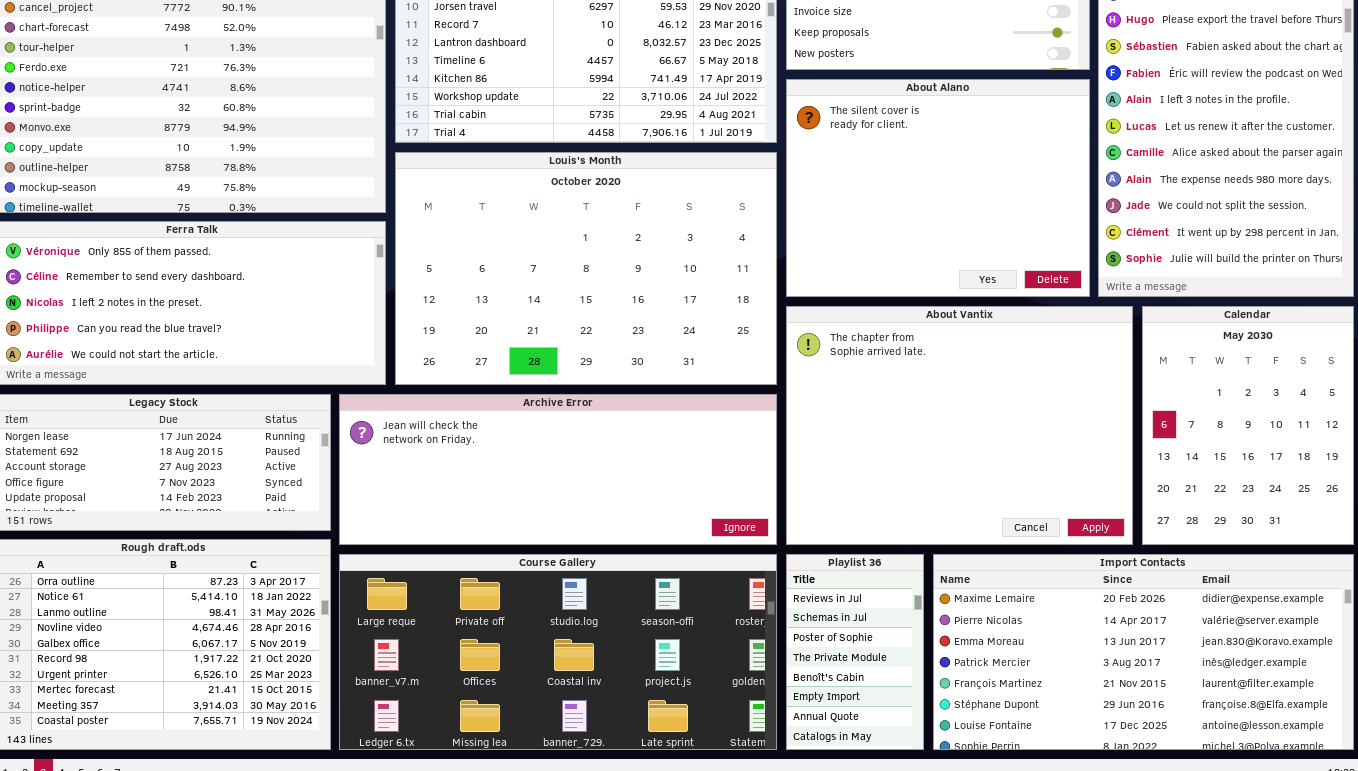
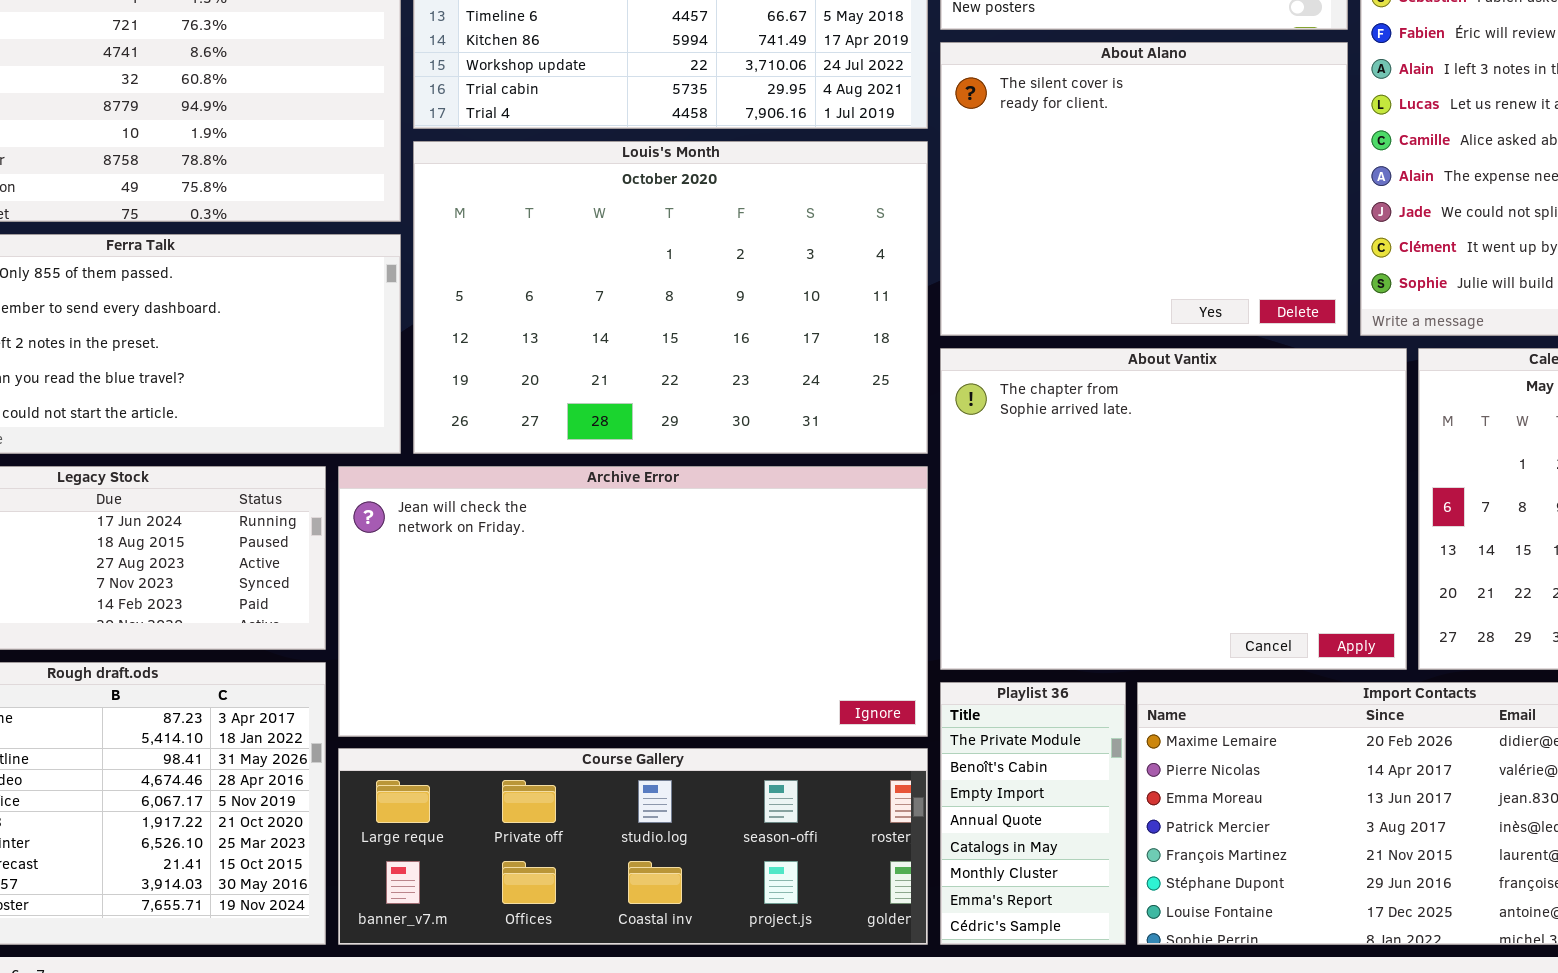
Archive Error: [339,394,777,545] -> [338,466,928,737], resized
Course Gallery: [339,554,777,750] -> [338,748,928,945], resized
Playlist 36: [786,554,924,750] -> [940,682,1126,945], scrolled down 3 rows

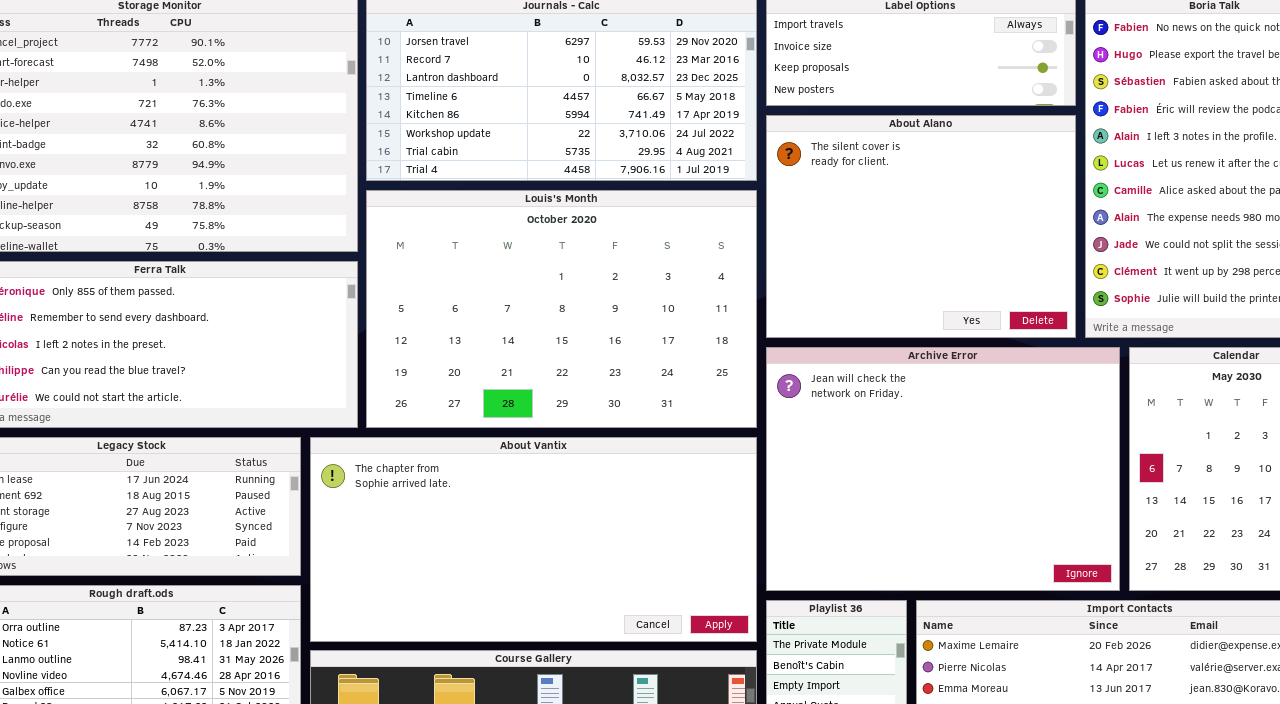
About Vantix: [940,348,1407,670] -> [310,437,757,642], moved, resized
Archive Error: [338,466,928,737] -> [766,347,1120,591], moved, resized

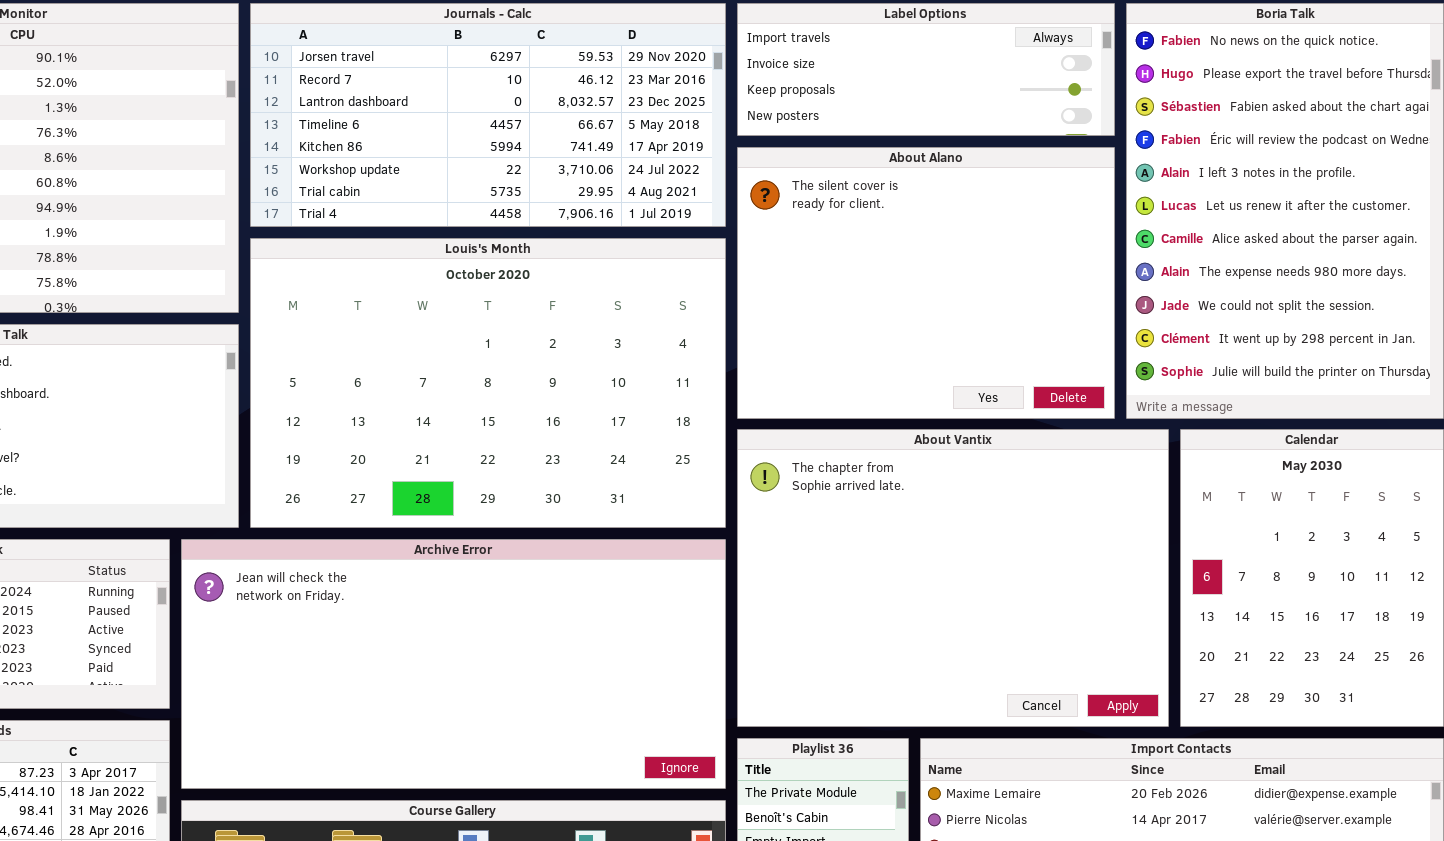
Archive Error: [766,347,1120,591] -> [181,539,726,789], moved, resized
About Vantix: [310,437,757,642] -> [737,429,1169,727], moved, resized

